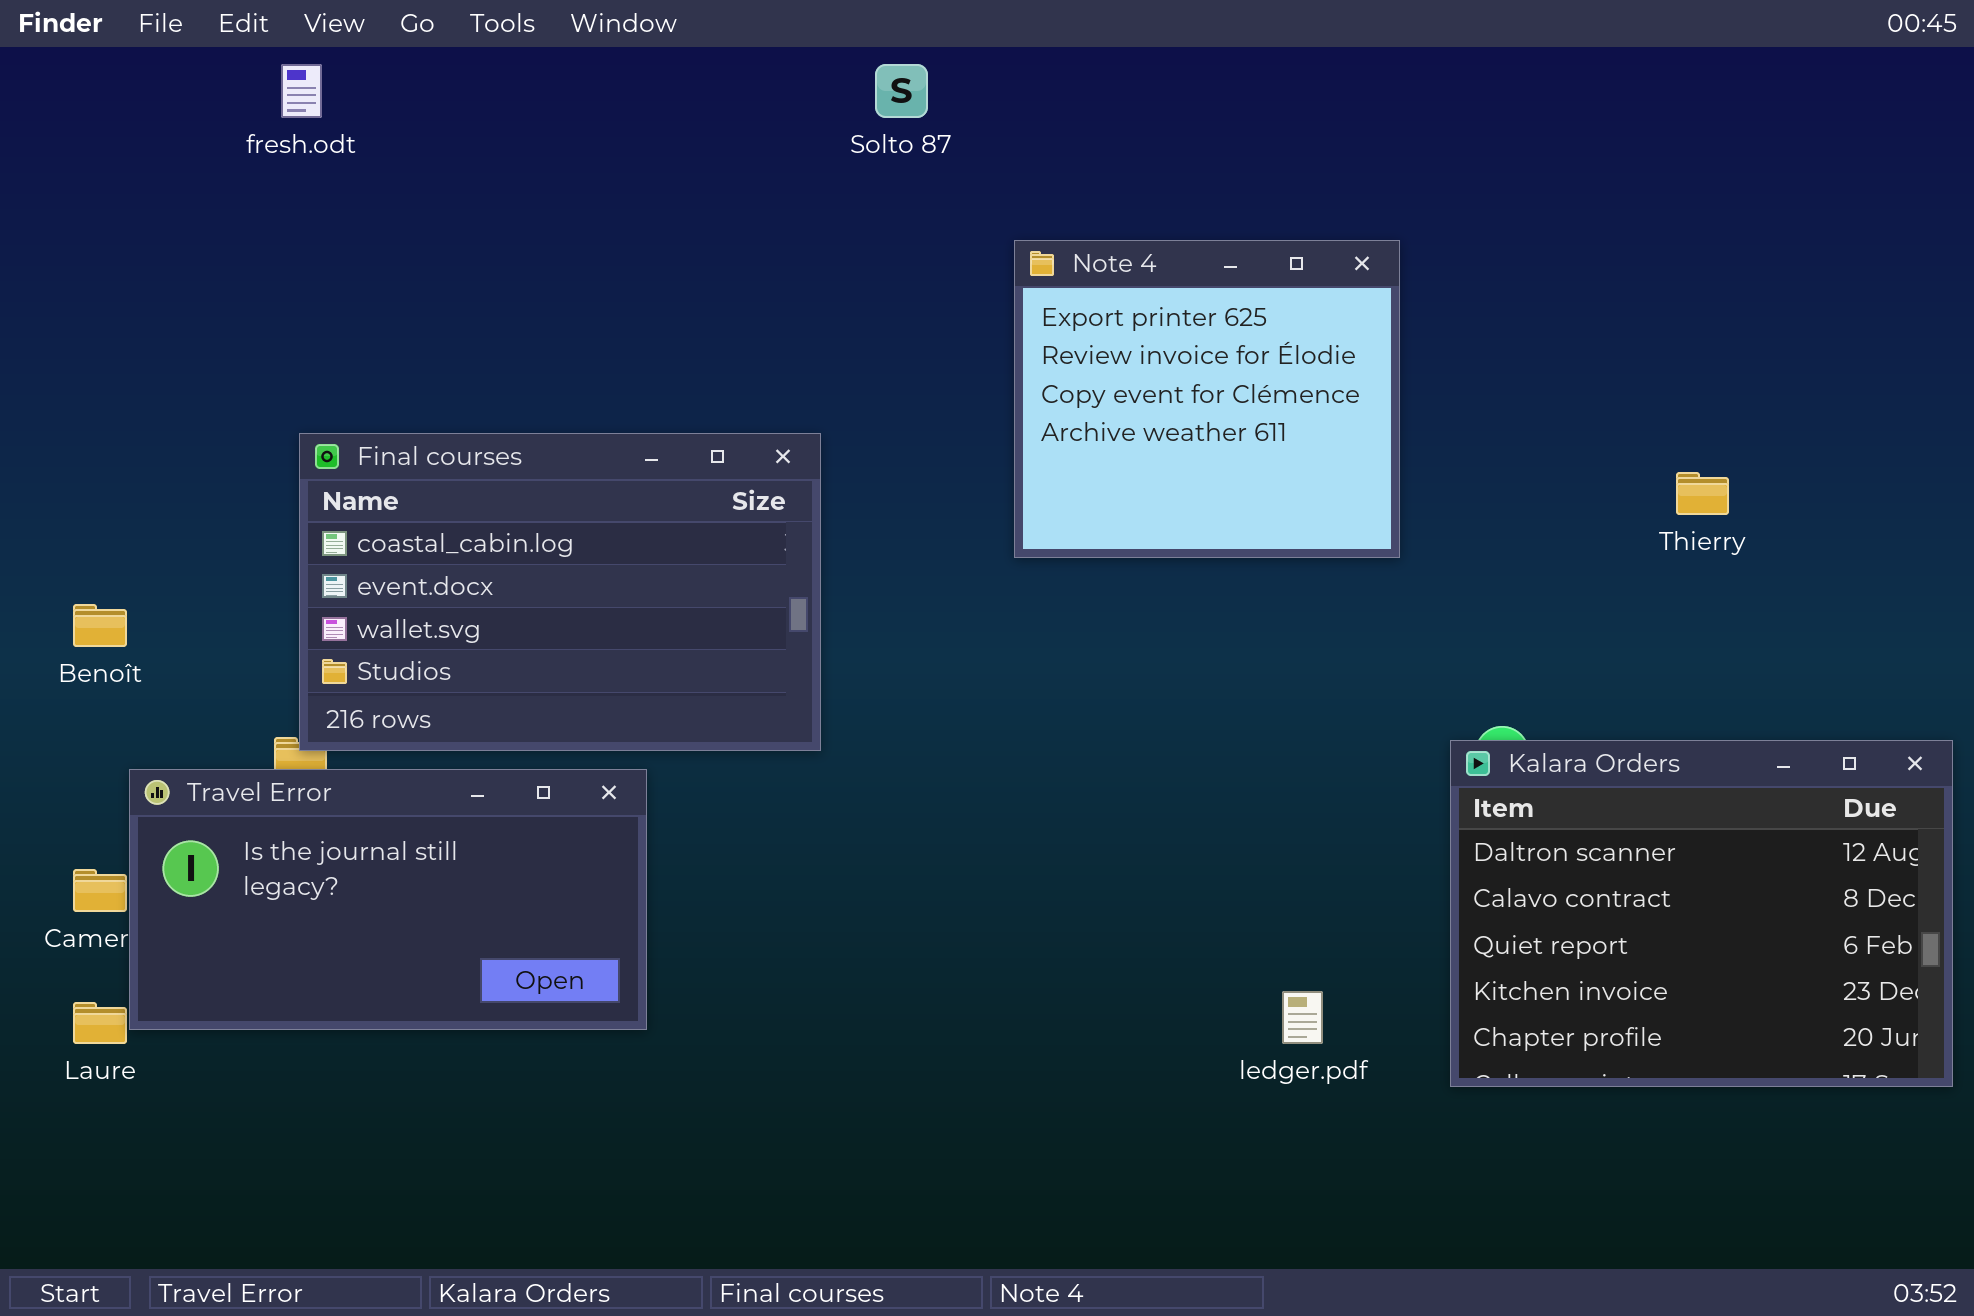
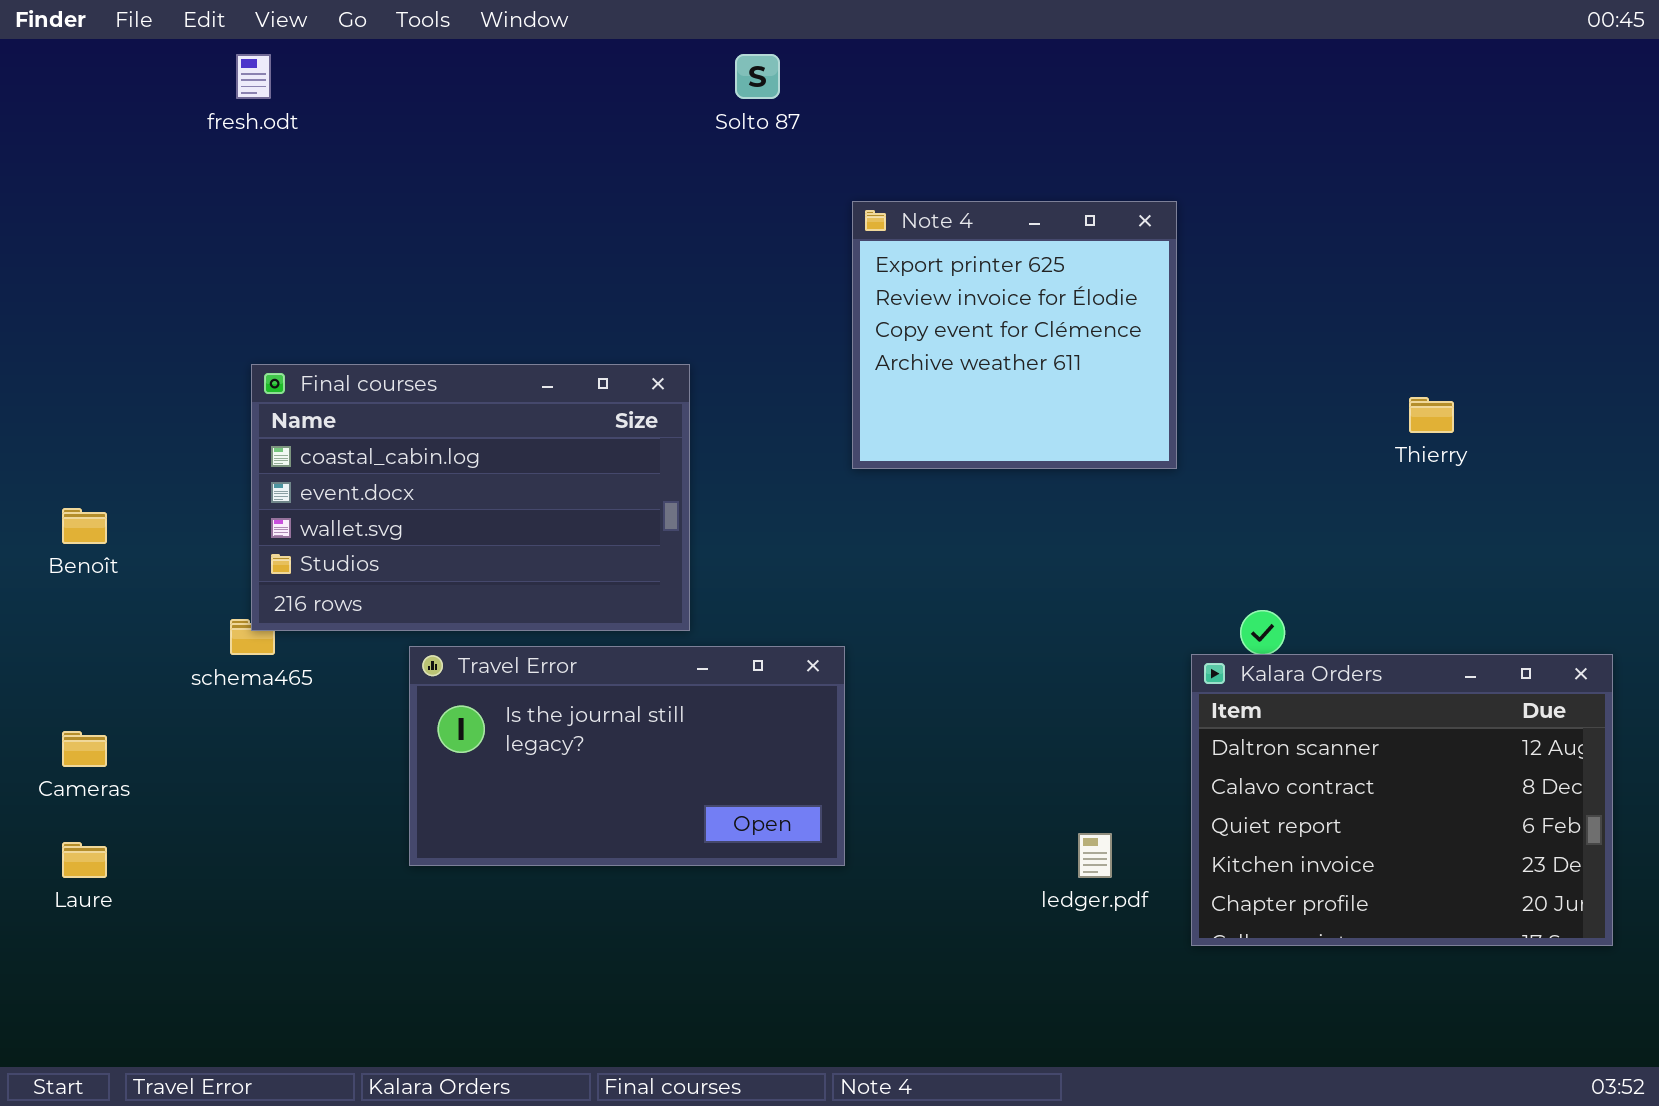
Kalara Orders: [1450,740,1953,1087] -> [1191,654,1613,946], moved
Travel Error: [129,769,647,1030] -> [409,646,845,866], moved

